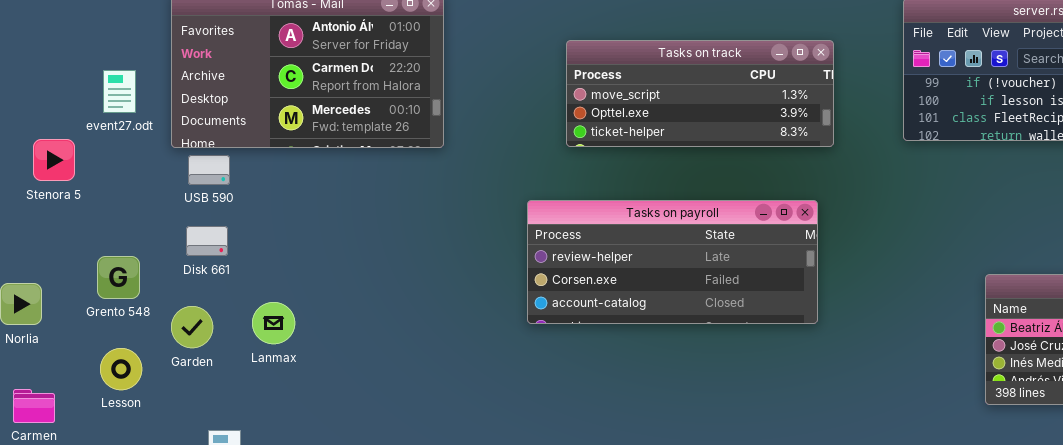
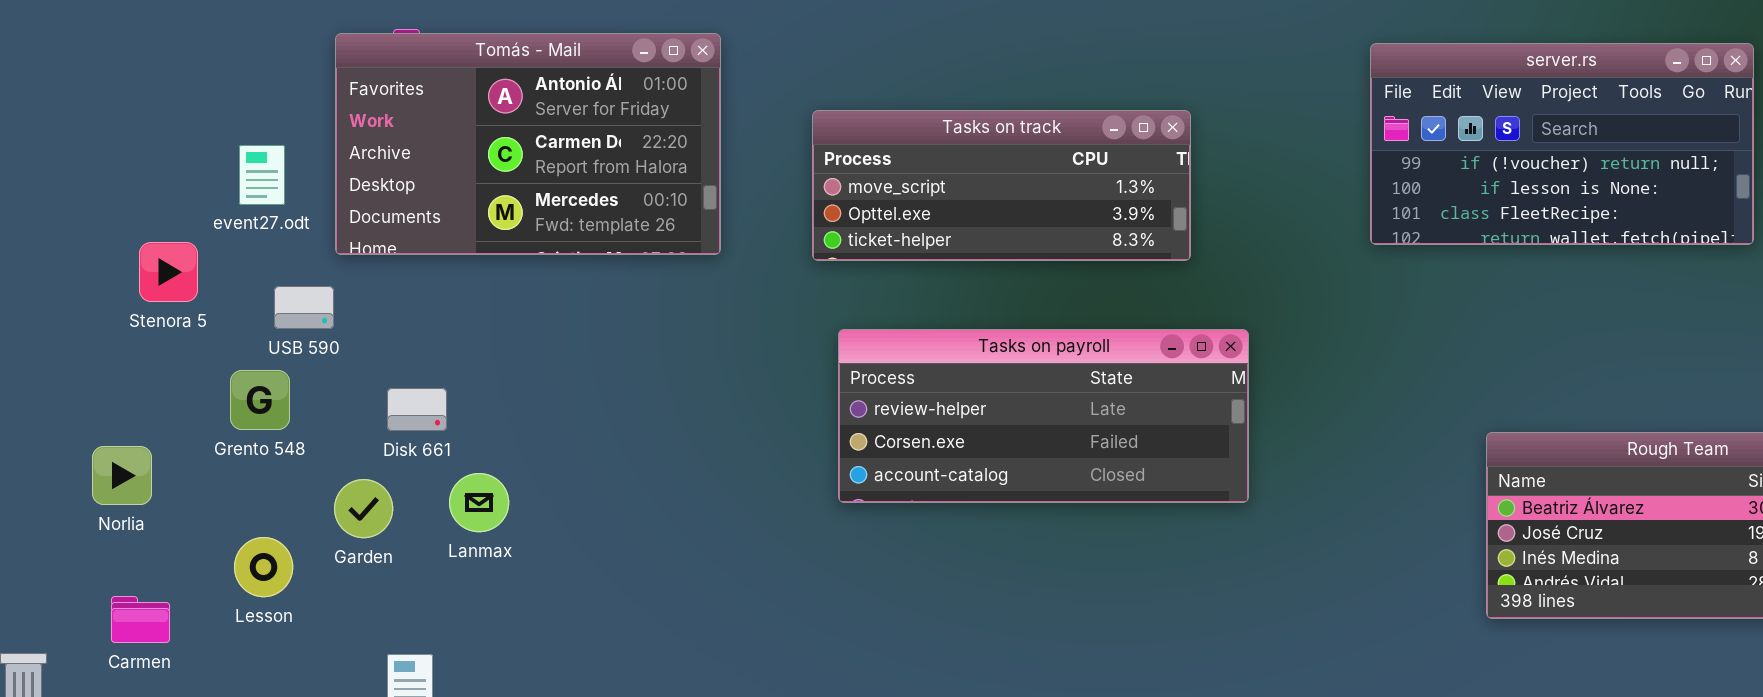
Tasks on track: [566,40,834,147] -> [812,110,1191,261], moved
USB 590: [188,155,230,185] -> [274,286,334,329], moved
Disk 661: [186,226,228,256] -> [387,388,447,431], moved
Grento 548: [97,256,140,299] -> [230,370,290,430], moved

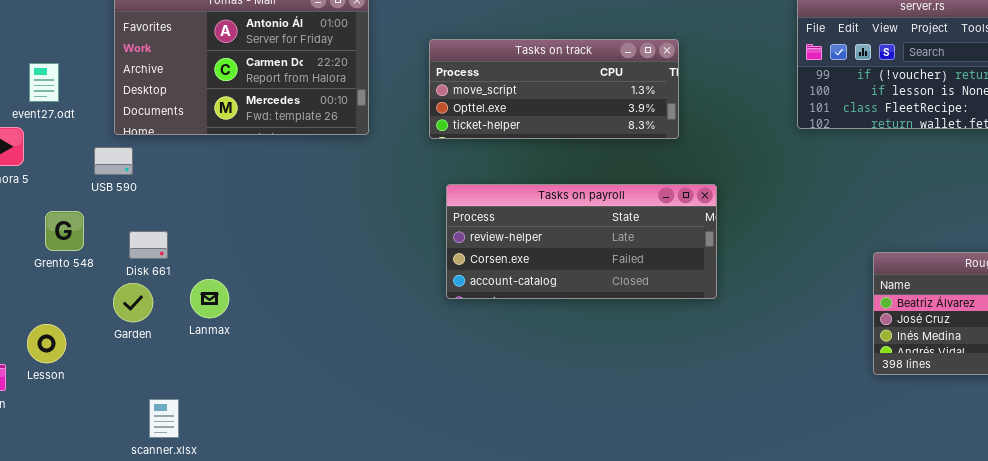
event27.odt: [239,145,285,205] -> [29,63,59,102], moved
USB 590: [274,286,334,329] -> [94,147,133,175], moved
Disk 661: [387,388,447,431] -> [129,231,168,259], moved
Lesson: [234,537,293,597] -> [27,324,66,363], moved

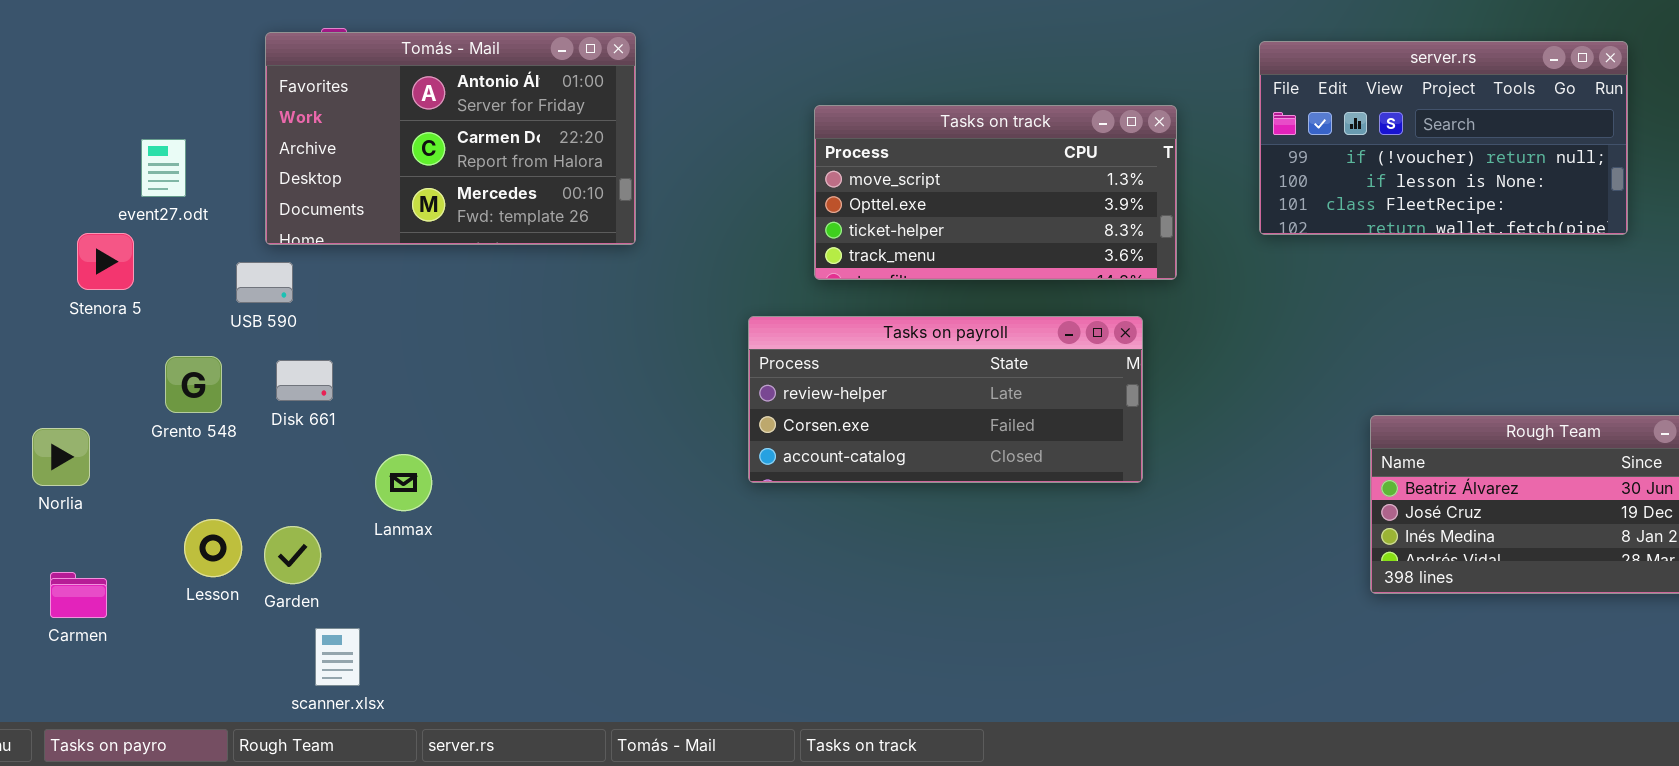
Tasks on track: [429,39,679,139] -> [814,105,1177,280], moved, resized
Disk 661: [129,231,168,259] -> [276,360,333,401], moved
Garden: [113,283,153,322] -> [264,526,321,584], moved
Lesson: [27,324,66,363] -> [184,519,242,577], moved

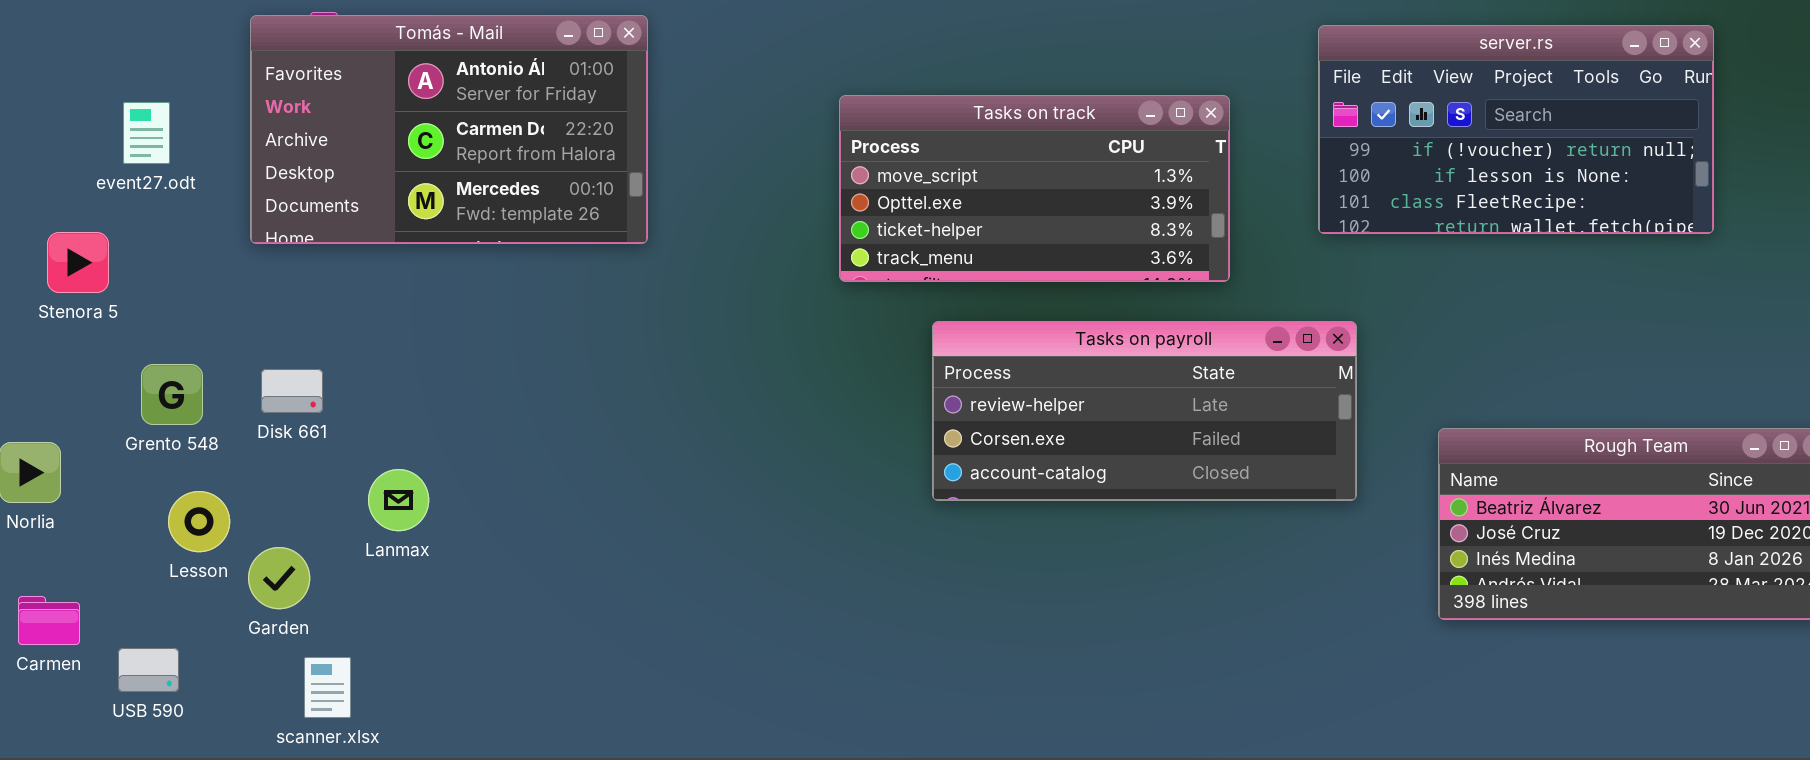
event27.odt: [141,139,186,197] -> [123,102,170,164], moved
USB 590: [236,262,293,303] -> [118,648,179,692], moved
Tasks on payroll: [748,316,1143,483] -> [932,321,1357,501], moved
Lesson: [184,519,242,577] -> [168,491,230,552], moved

